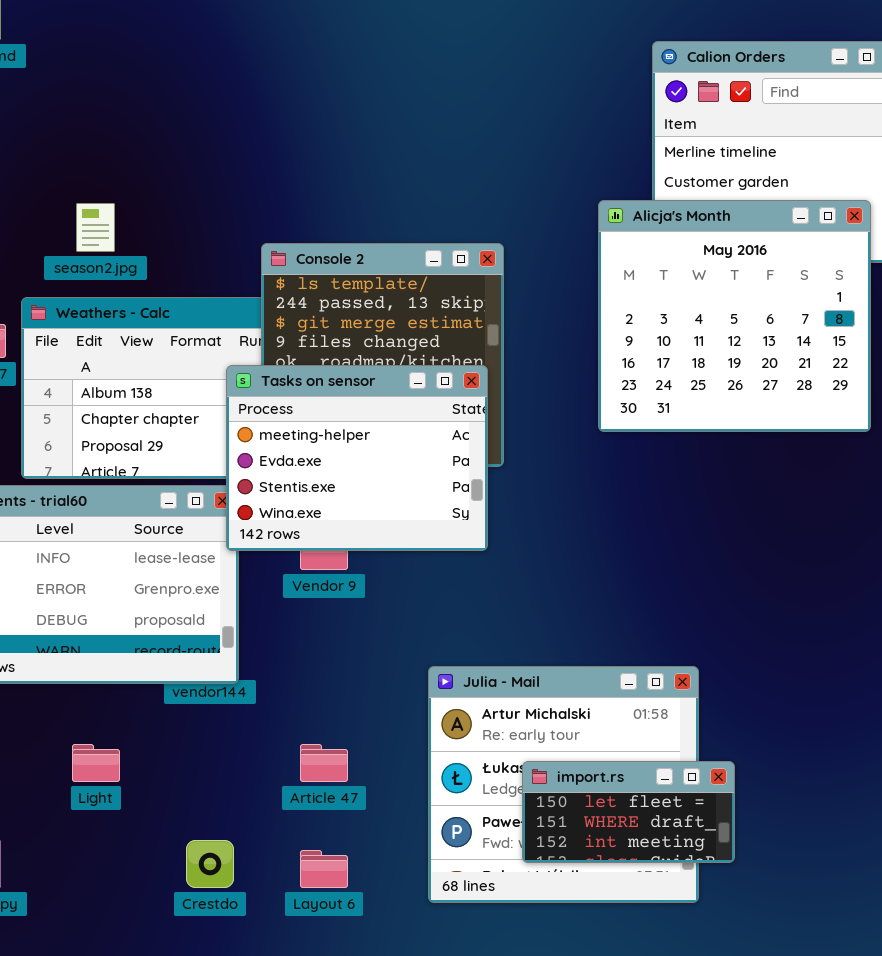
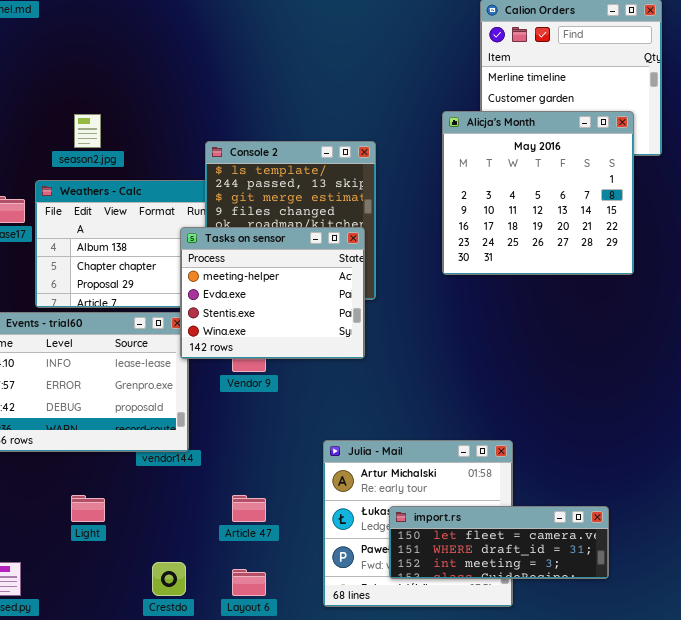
import.rs: [522,761,735,863] -> [389,506,609,579], resized

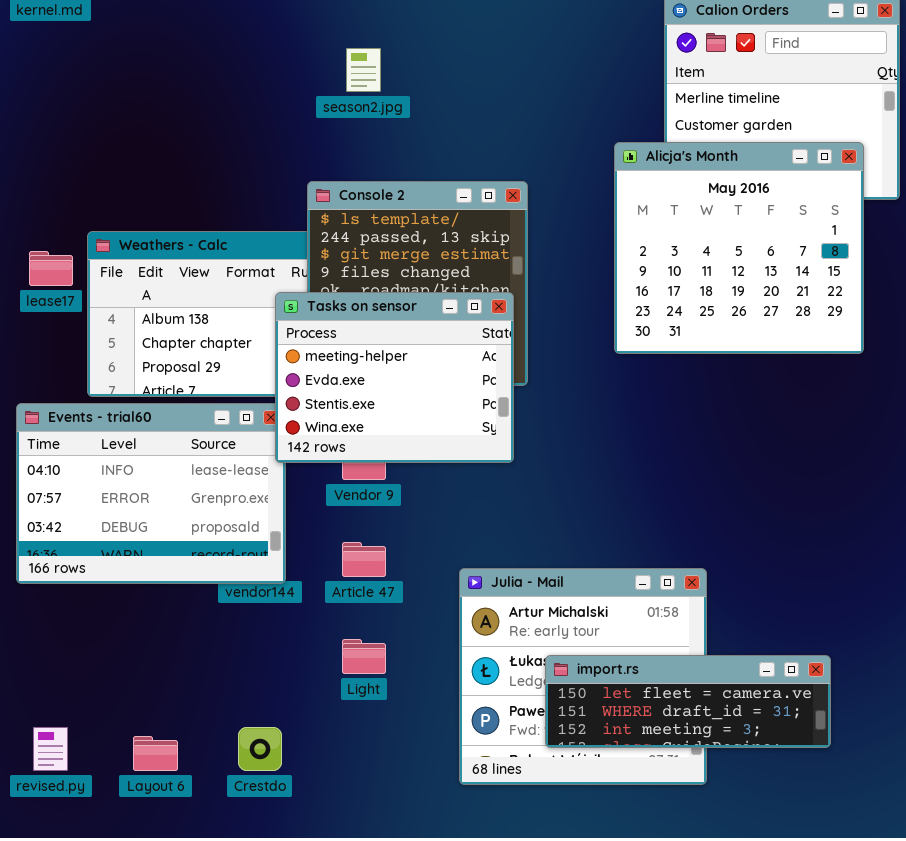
season2.jpg: [74,114,101,148] -> [346,48,381,92], moved
Light: [71,495,105,522] -> [342,639,386,674], moved
Article 47: [232,495,266,522] -> [342,542,386,577], moved
Layout 6: [232,569,266,596] -> [133,736,178,771], moved

